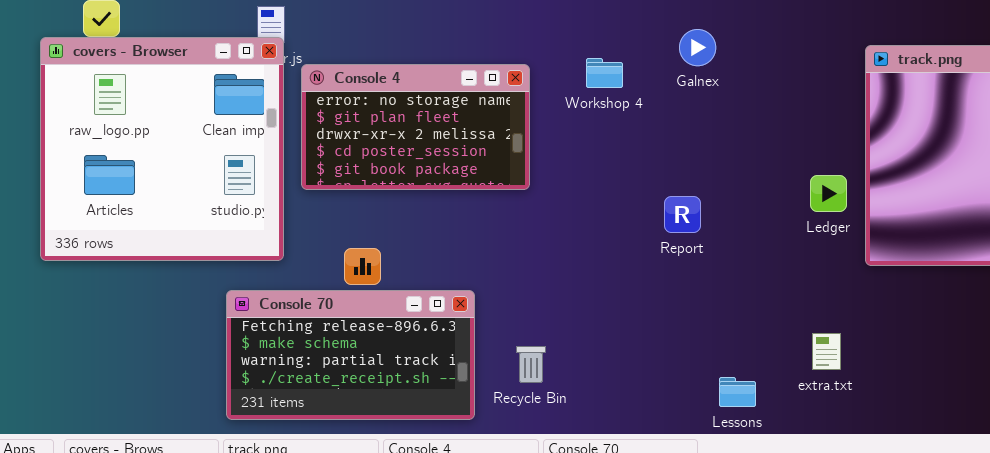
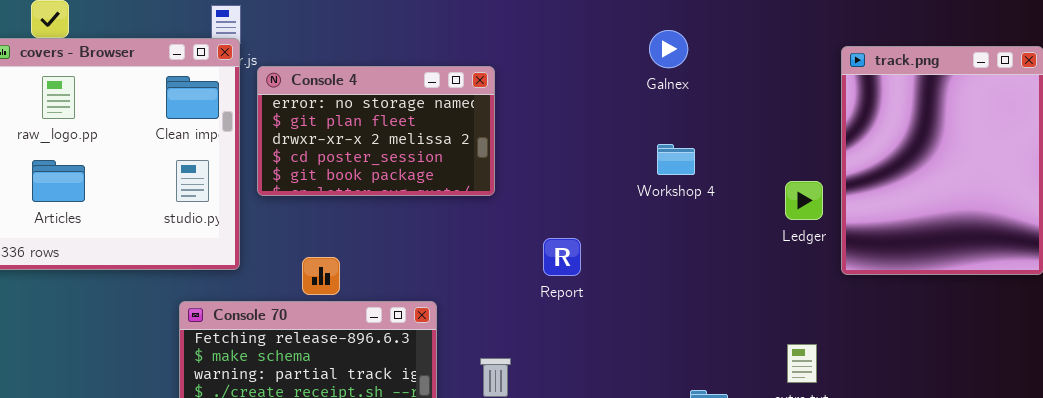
Workshop 4: [586,58,623,88] -> [657,144,695,175], moved
Report: [664,196,701,233] -> [543,238,581,276], moved

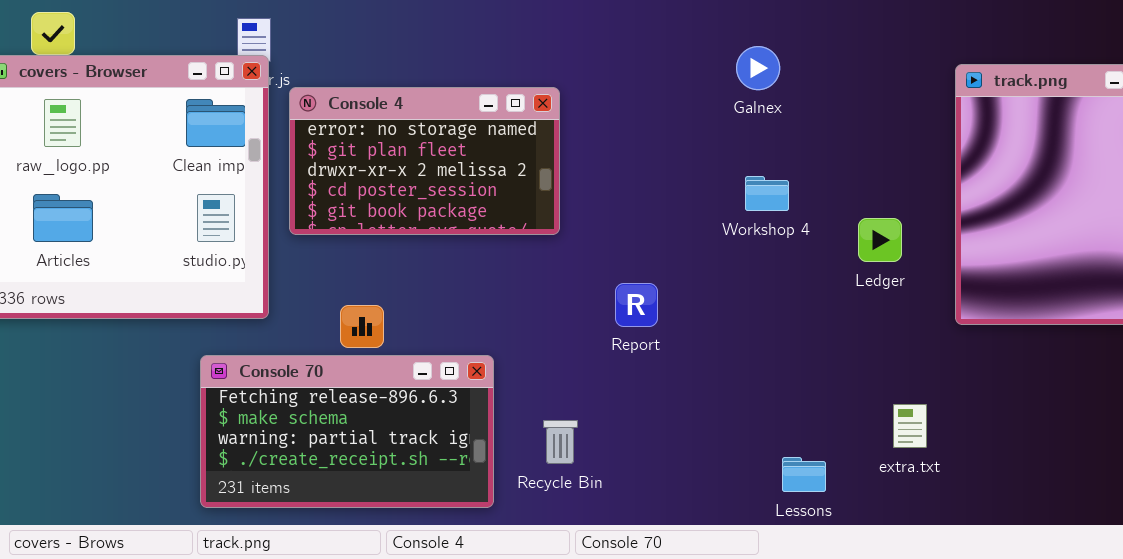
Ledger: [785,181,823,220] -> [858,218,902,262], moved

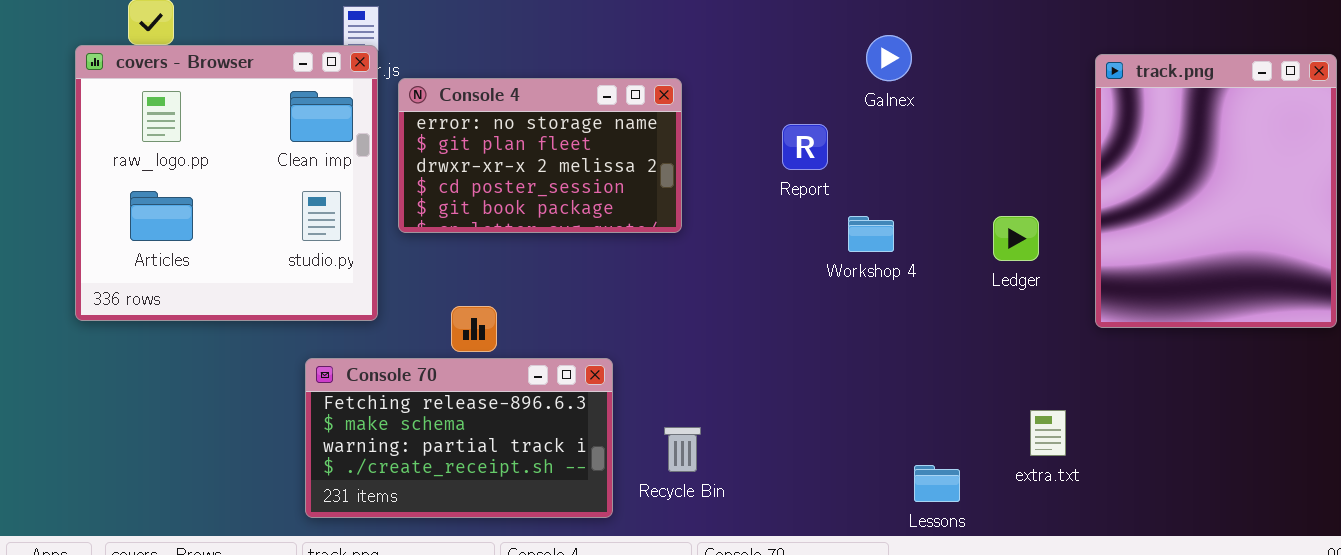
Workshop 4: [745,176,789,211] -> [848,216,894,252], moved
Report: [615,283,658,327] -> [782,124,828,170], moved

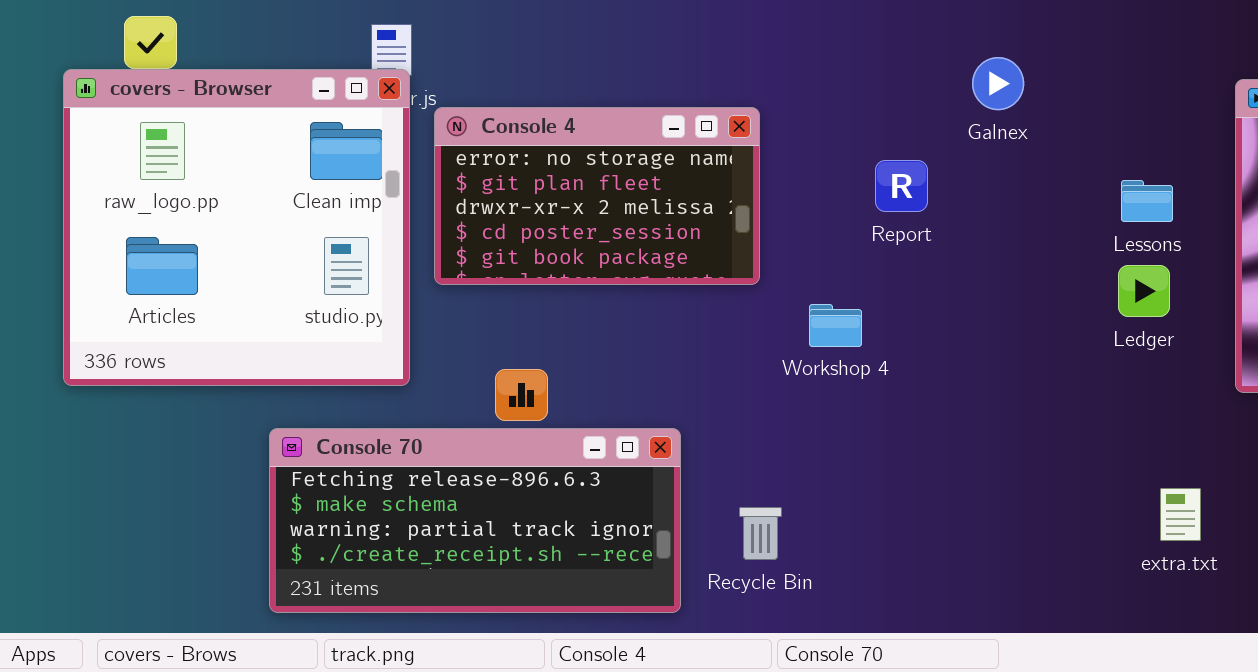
Workshop 4: [848,216,894,252] -> [809,304,862,347], moved
Console 70: [305,358,613,518] -> [269,428,681,613], resized
Lessons: [914,465,960,502] -> [1121,180,1173,222], moved

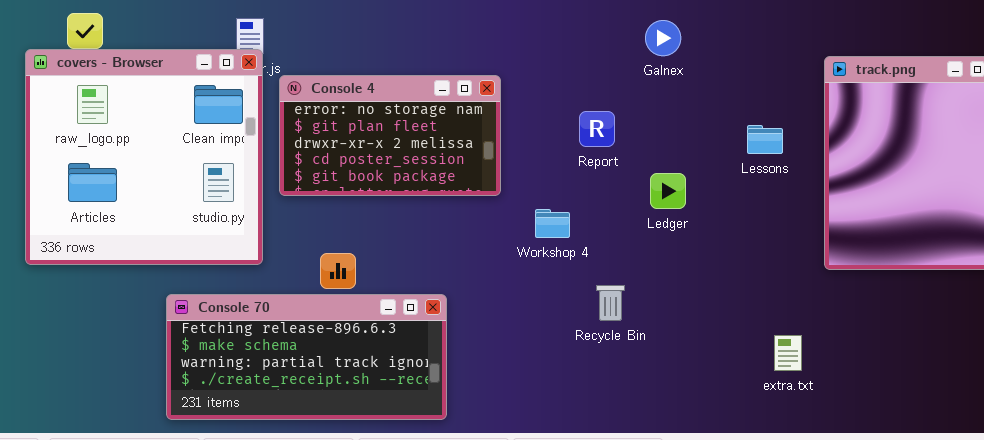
Galnex: [972,57,1024,110] -> [645,20,681,56], moved
Ledger: [1118,265,1170,317] -> [650,173,686,209], moved
Recycle Bin: [739,507,782,560] -> [596,285,625,321], moved

